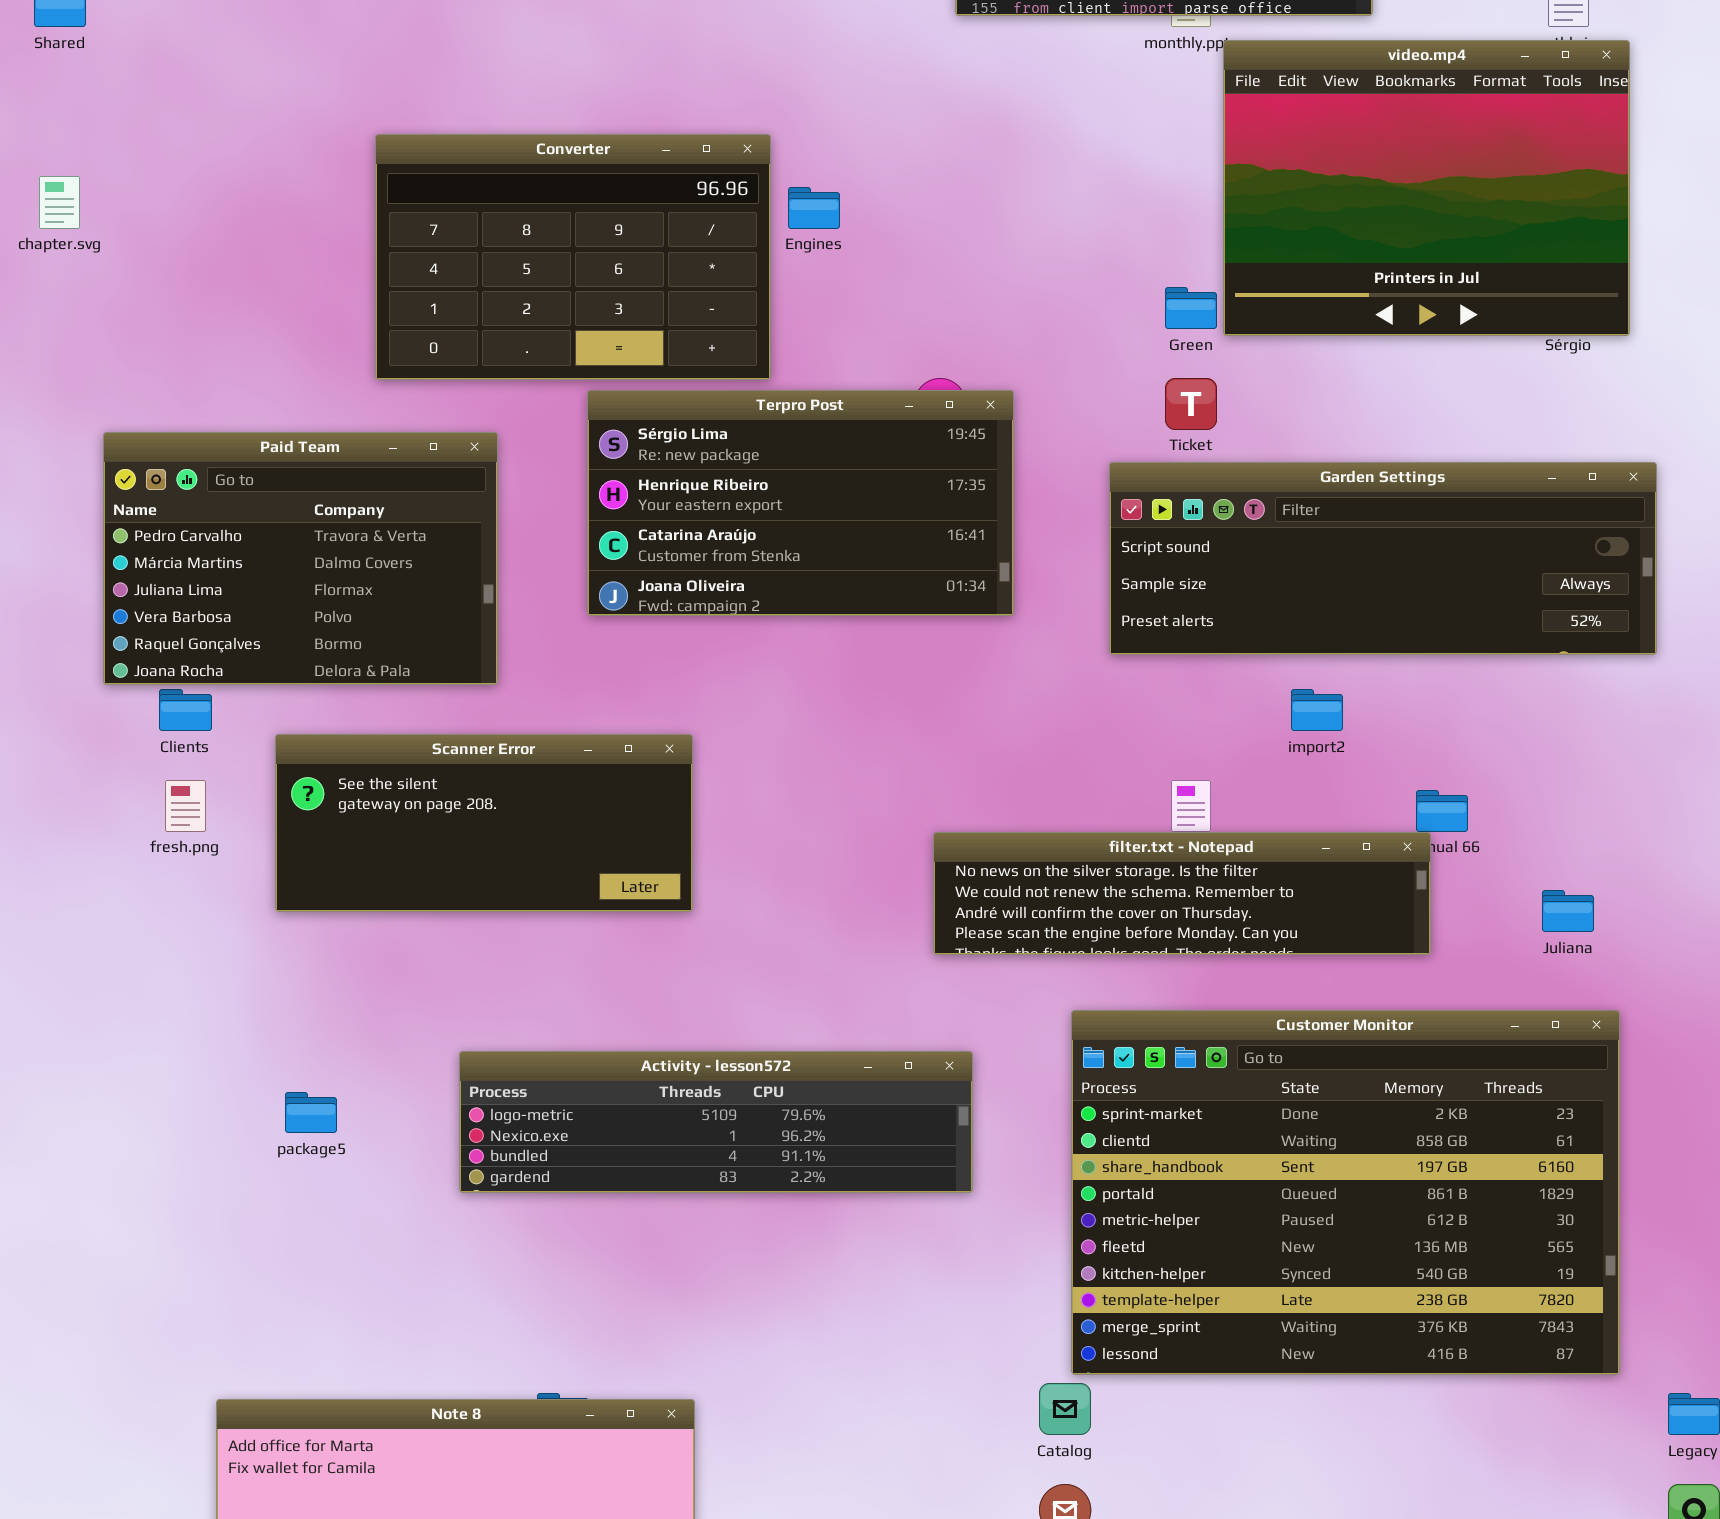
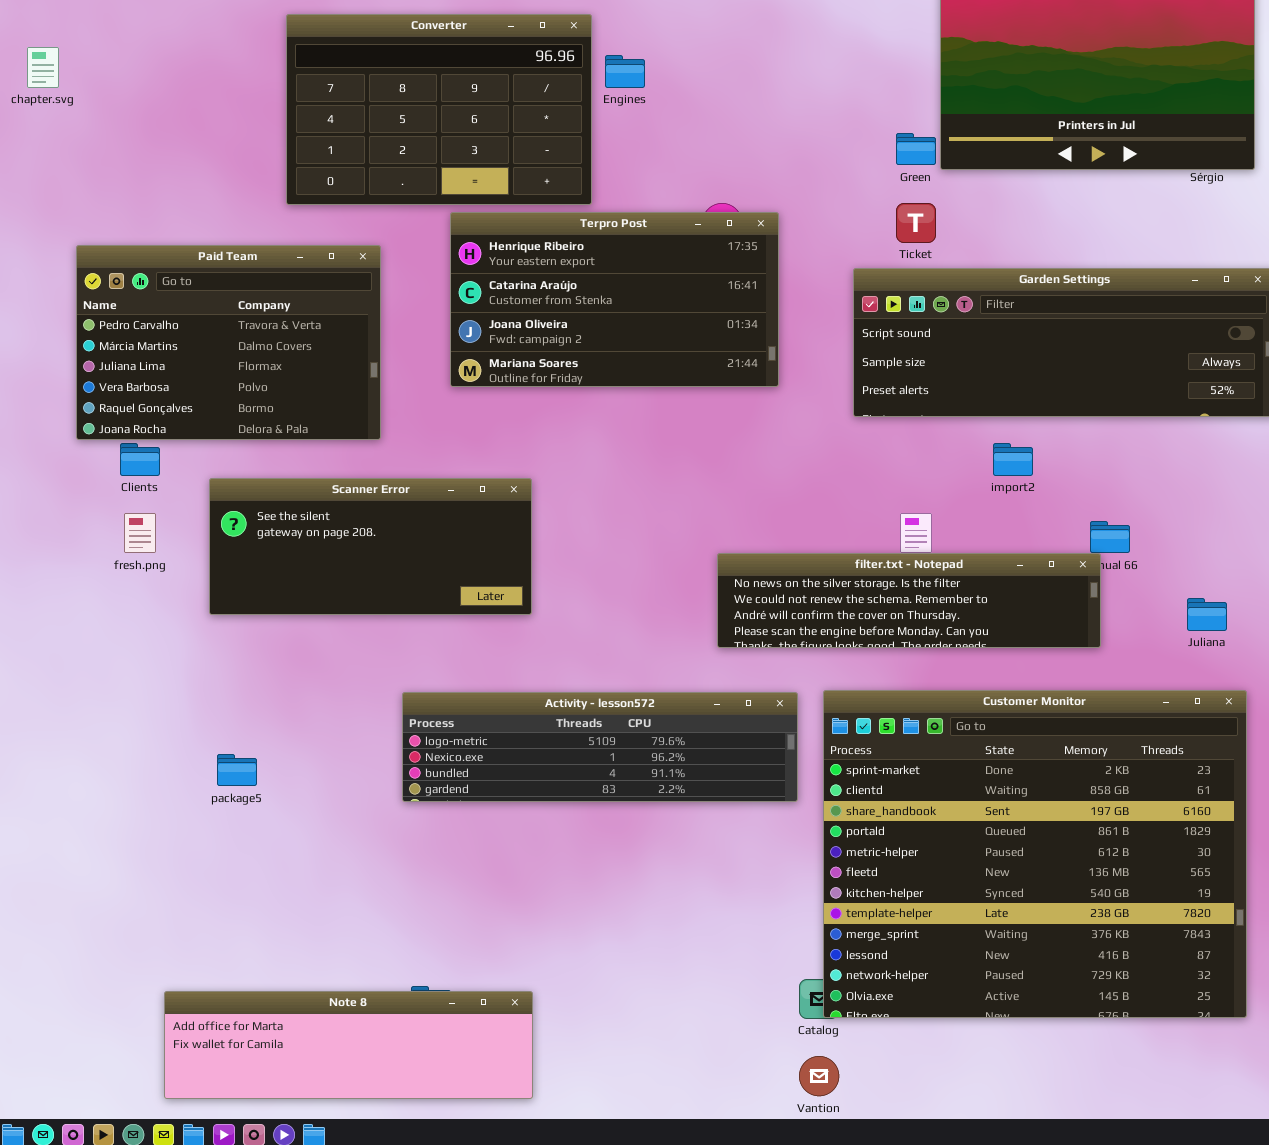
Terpro Post: [587,390,1014,616] -> [450,212,779,387], scrolled down 1 row
Customer Monitor: [1071,1010,1620,1375] -> [823,690,1247,1018], resized
Activity - lesson572: [459,1051,973,1193] -> [402,692,798,802], moved

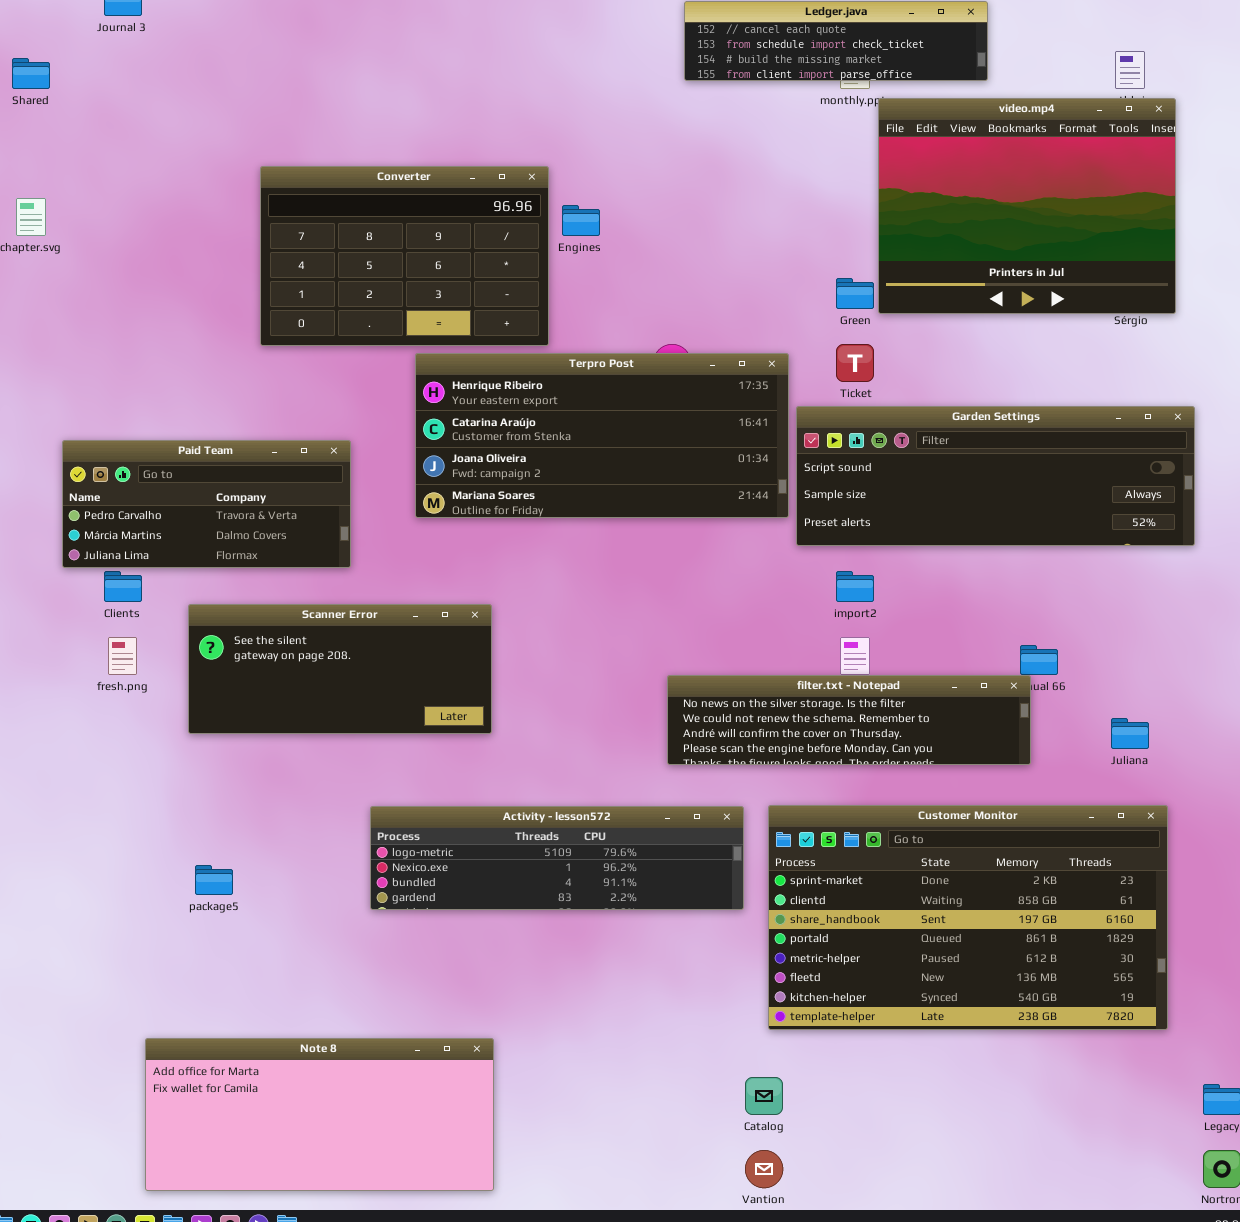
Terpro Post: [450,212,779,387] -> [415,353,789,518], resized
Paid Team: [76,245,381,440] -> [62,440,351,568], resized
import2: [993,443,1033,476] -> [836,571,874,602], moved
Customer Monitor: [823,690,1247,1018] -> [768,805,1168,1030], resized
Note 8: [164,991,533,1099] -> [145,1038,494,1191], resized

